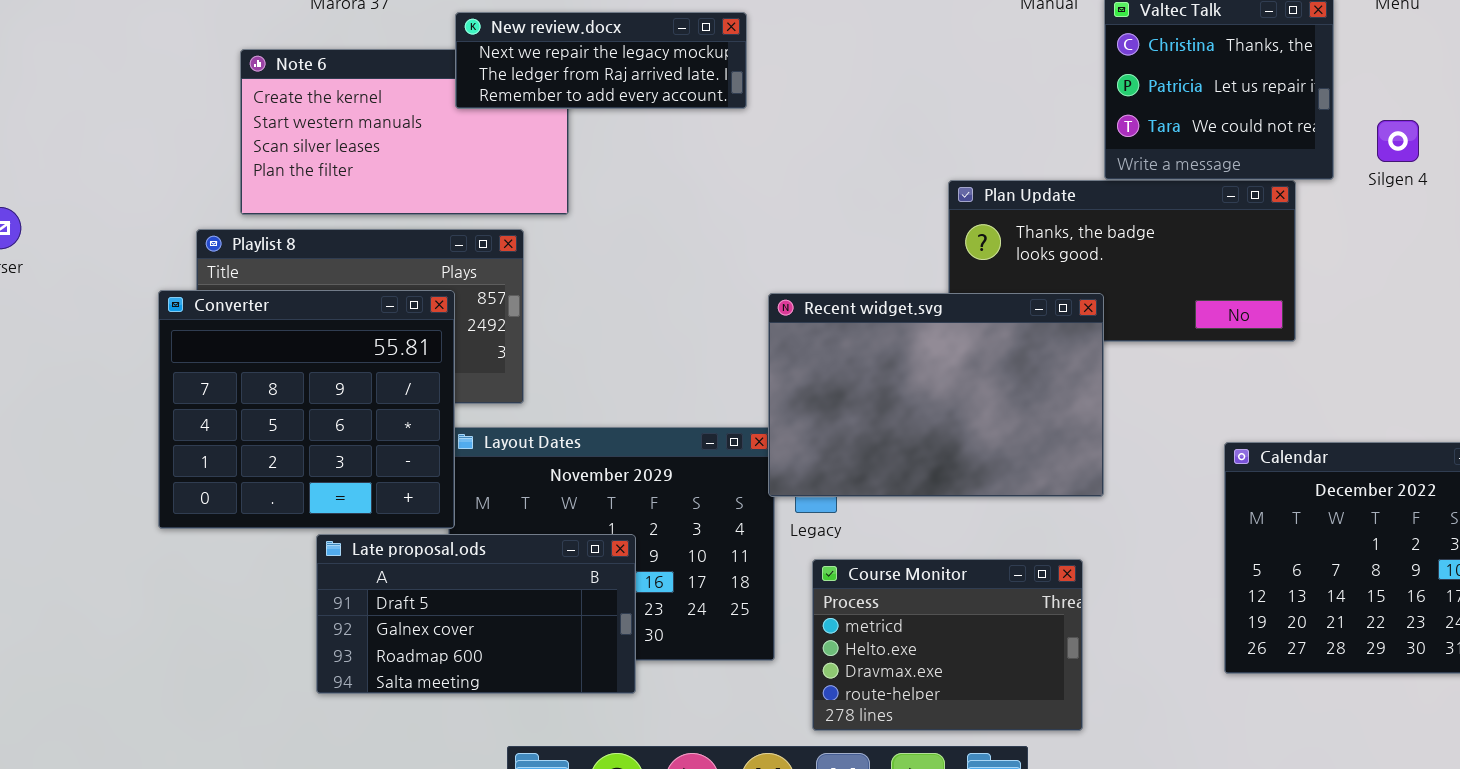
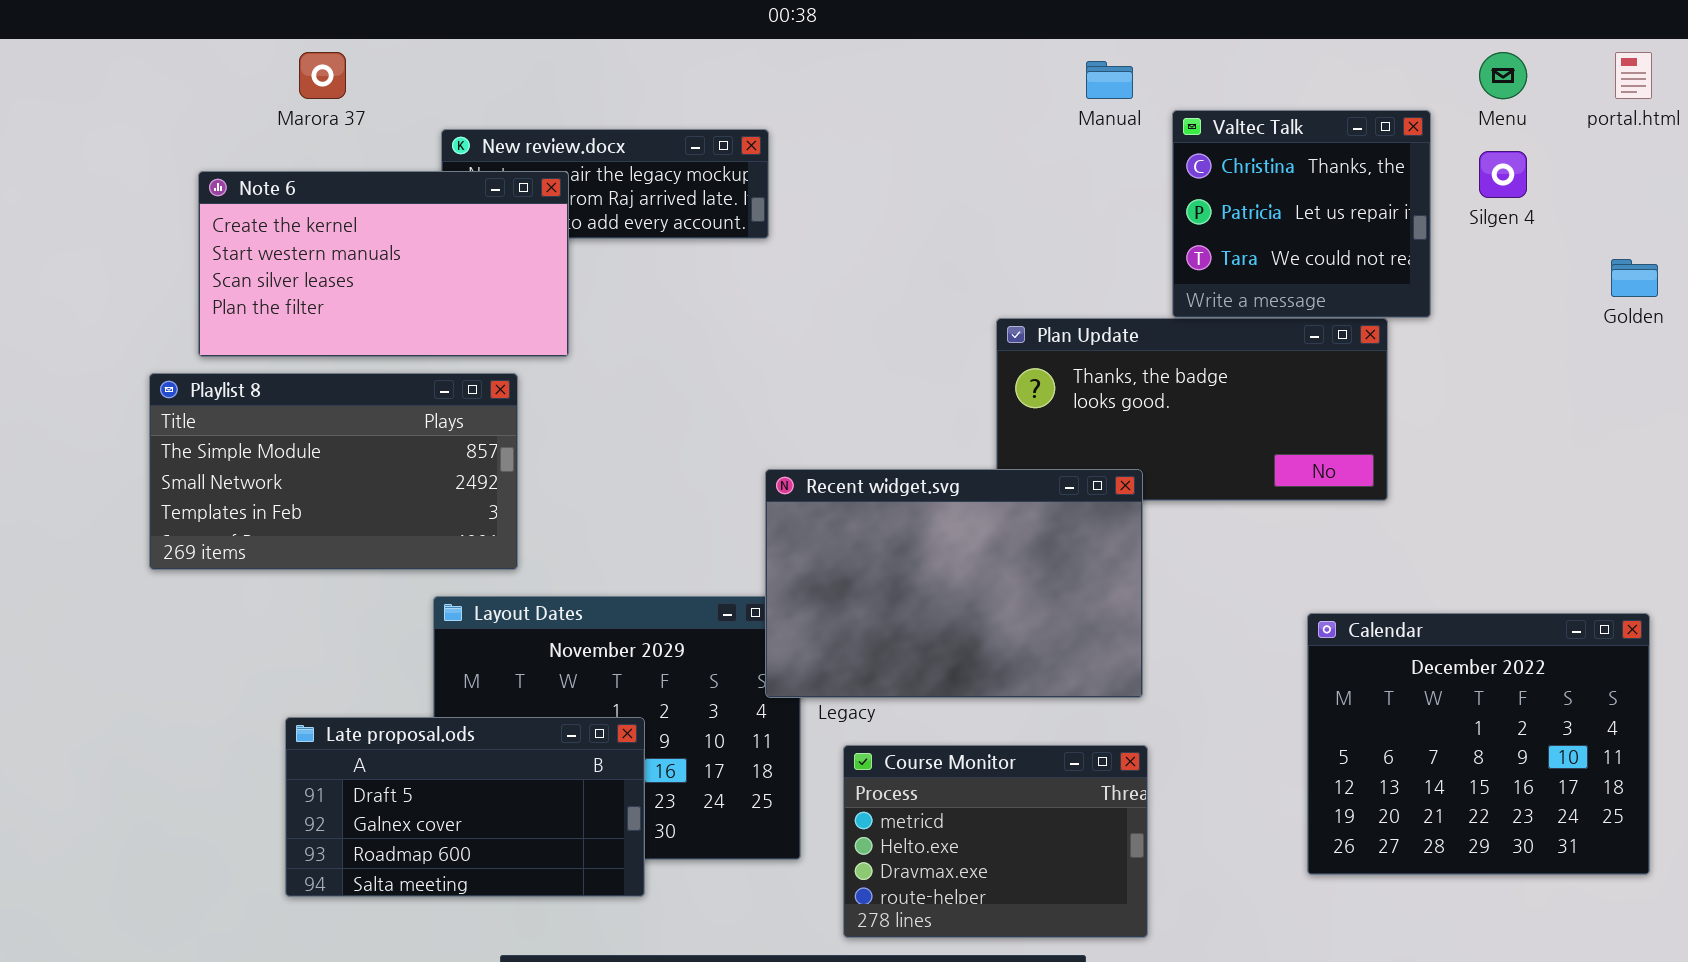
Note 6: [240,49,569,215] -> [198,171,569,357], raised
Silgen 4: [1377,120,1419,162] -> [1479,151,1527,198], moved
Converter: [158,290,455,529] -> none, closed
Recent widget.svg: [768,293,1104,497] -> [765,469,1143,698], moved

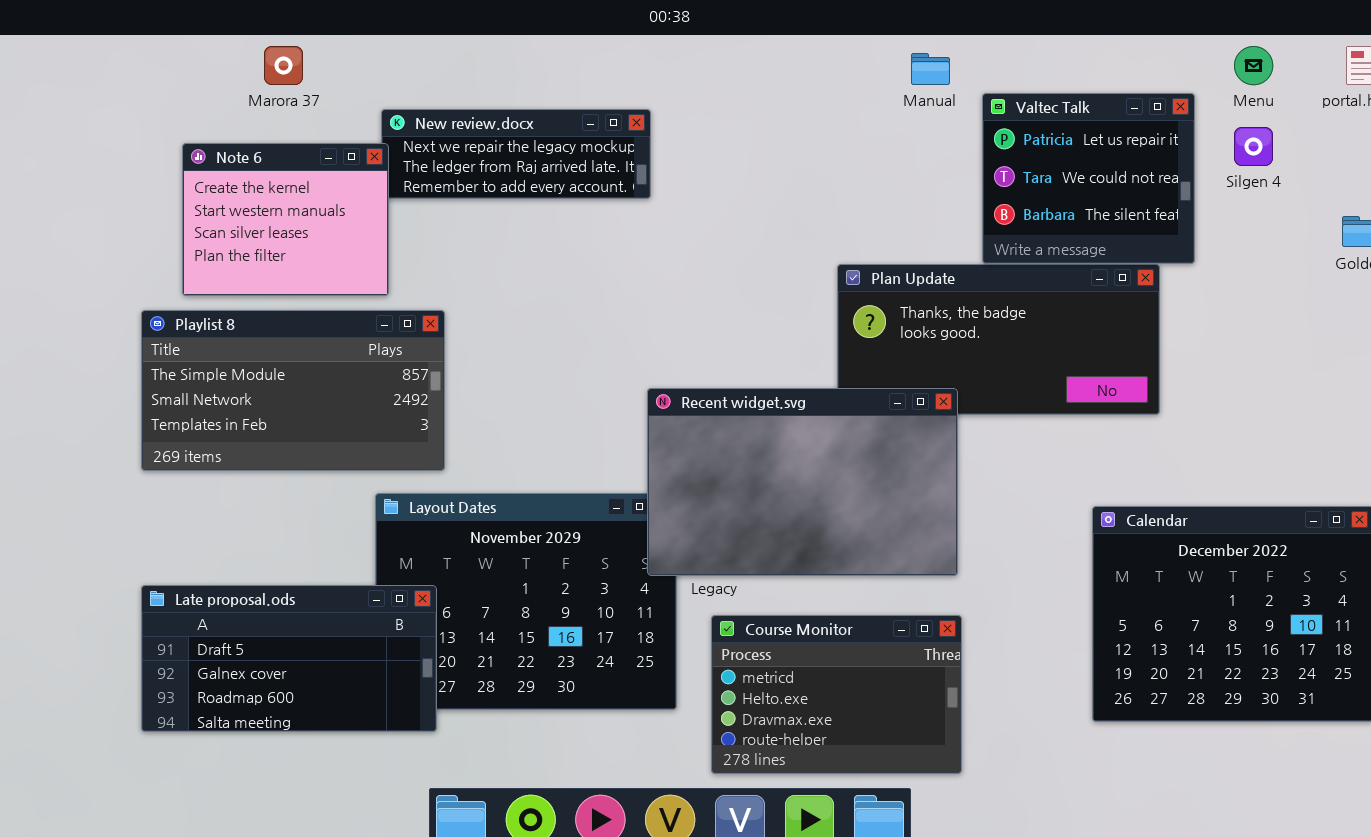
Valtec Talk: [1172,110,1431,318] -> [982,93,1195,264], scrolled down 1 row
Note 6: [198,171,569,357] -> [182,143,389,296], resized
Late proposal.ods: [285,717,645,897] -> [141,585,437,732], moved

